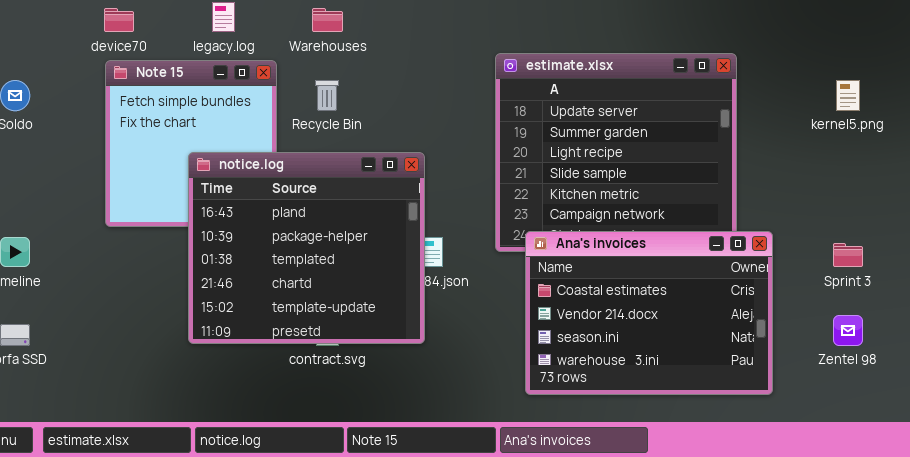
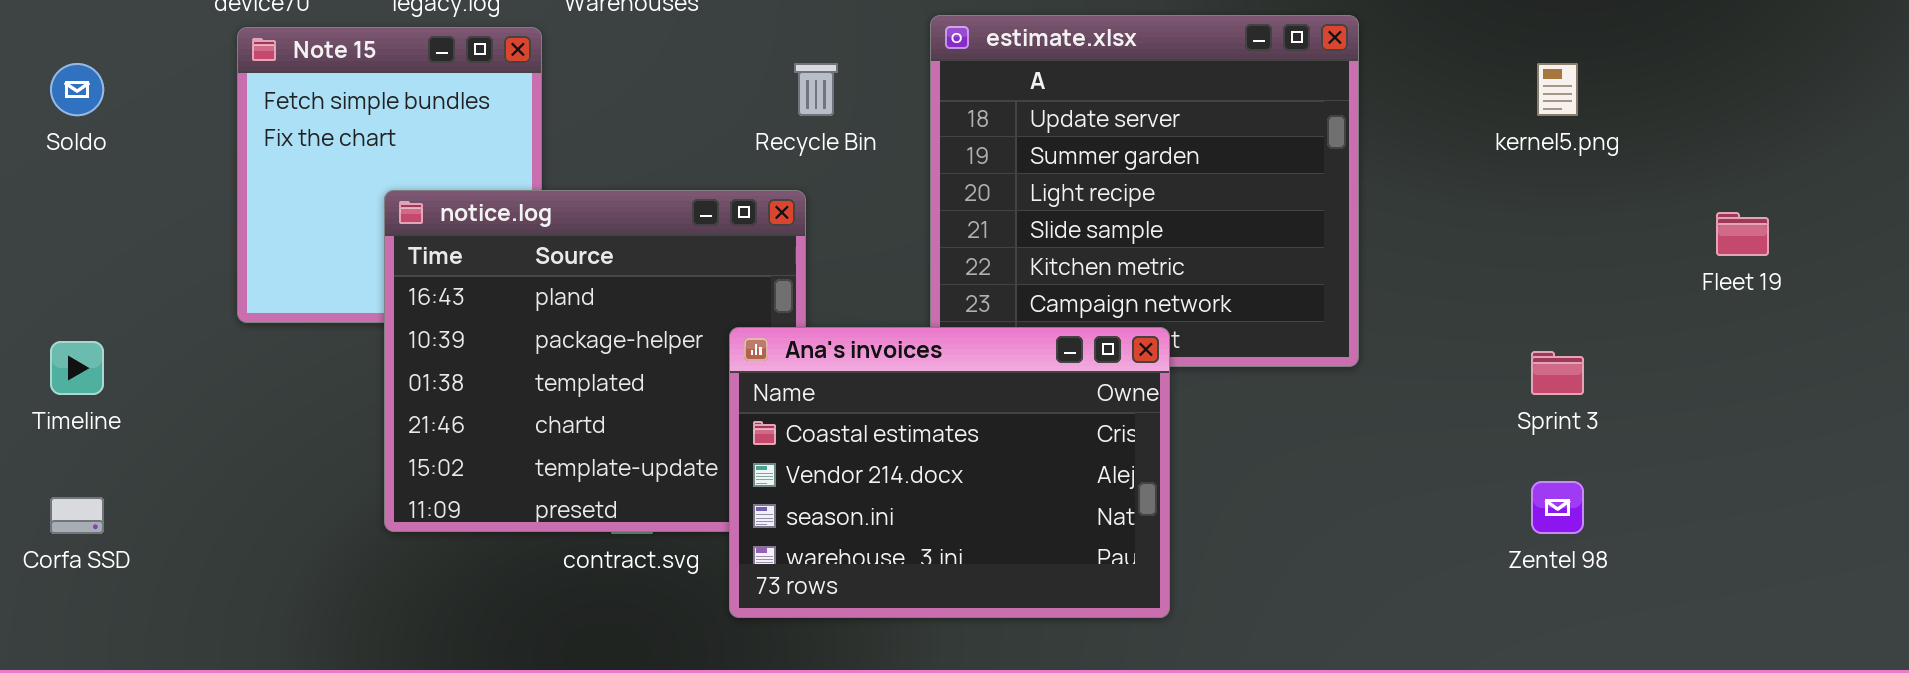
Recycle Bin: [315,80,339,111] -> [794,63,838,116], moved
Ana's invoices: [525,231,773,395] -> [729,327,1170,618], moved

